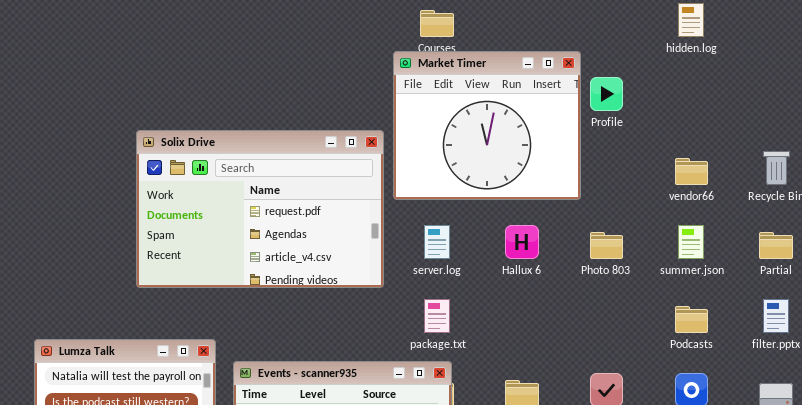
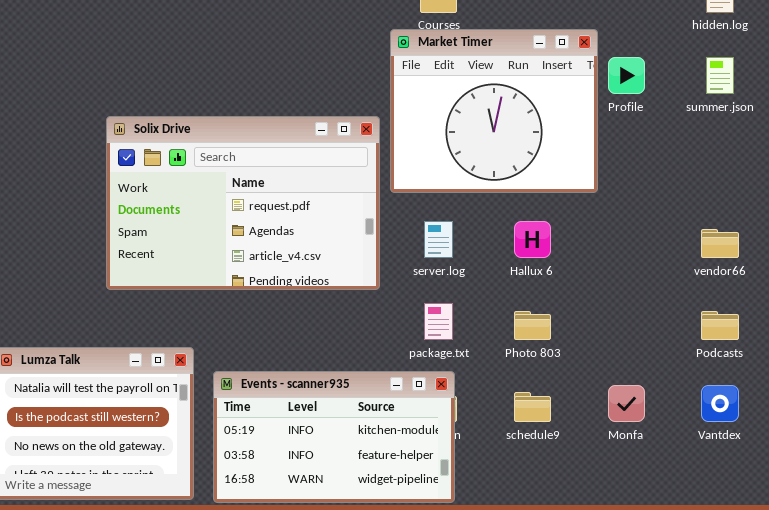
vendor66: [675,158,708,185] -> [701,229,739,258], moved
summer.json: [678,225,704,259] -> [706,57,734,94], moved
Photo 803: [590,232,623,259] -> [514,311,551,340], moved

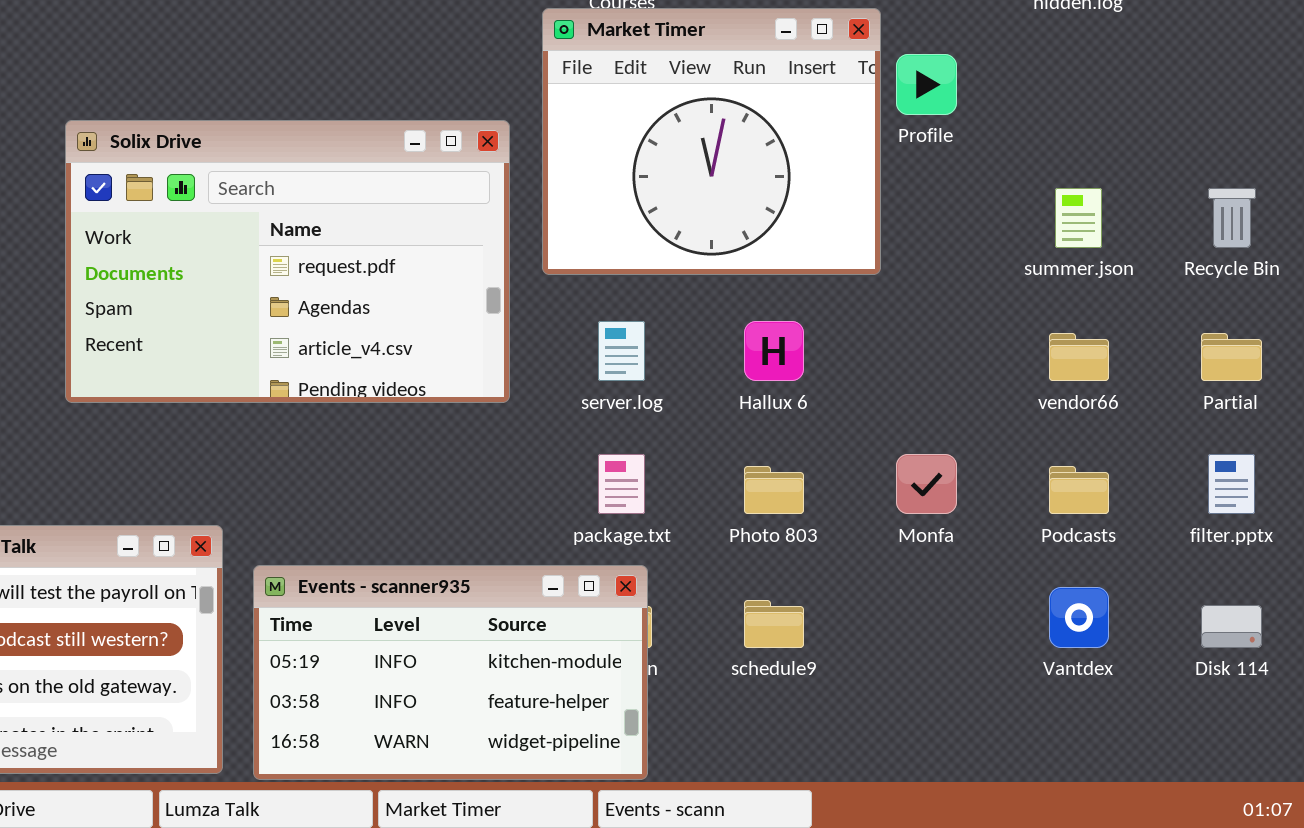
summer.json: [706,57,734,94] -> [1055,188,1102,248], moved
Solix Drive: [106,116,380,290] -> [65,120,510,403], moved
Monfa: [608,385,645,422] -> [896,454,957,514], moved

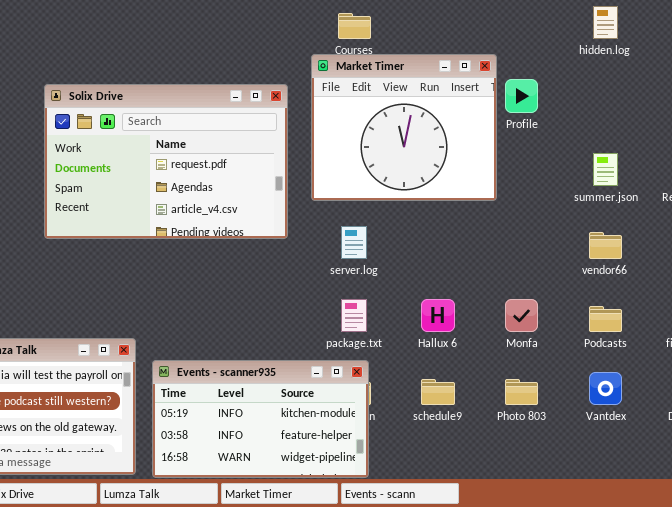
Solix Drive: [65,120,510,403] -> [44,84,288,239], moved
Hallux 6: [744,321,804,381] -> [421,299,455,332], moved
Photo 803: [744,466,804,514] -> [505,379,538,405], moved

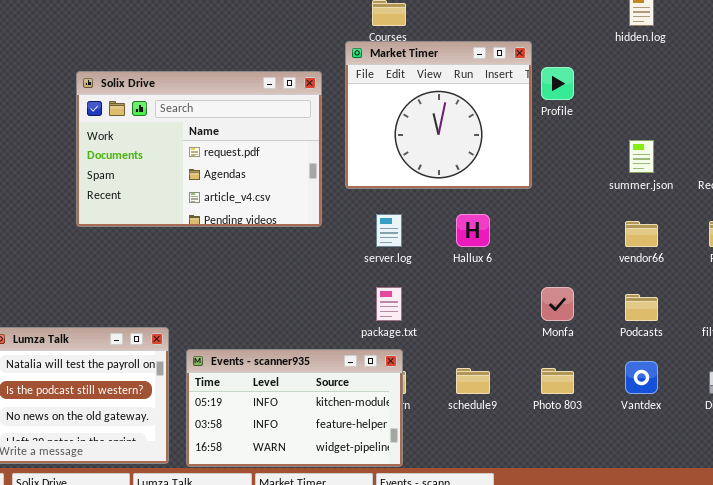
Hallux 6: [421,299,455,332] -> [456,214,490,247], moved

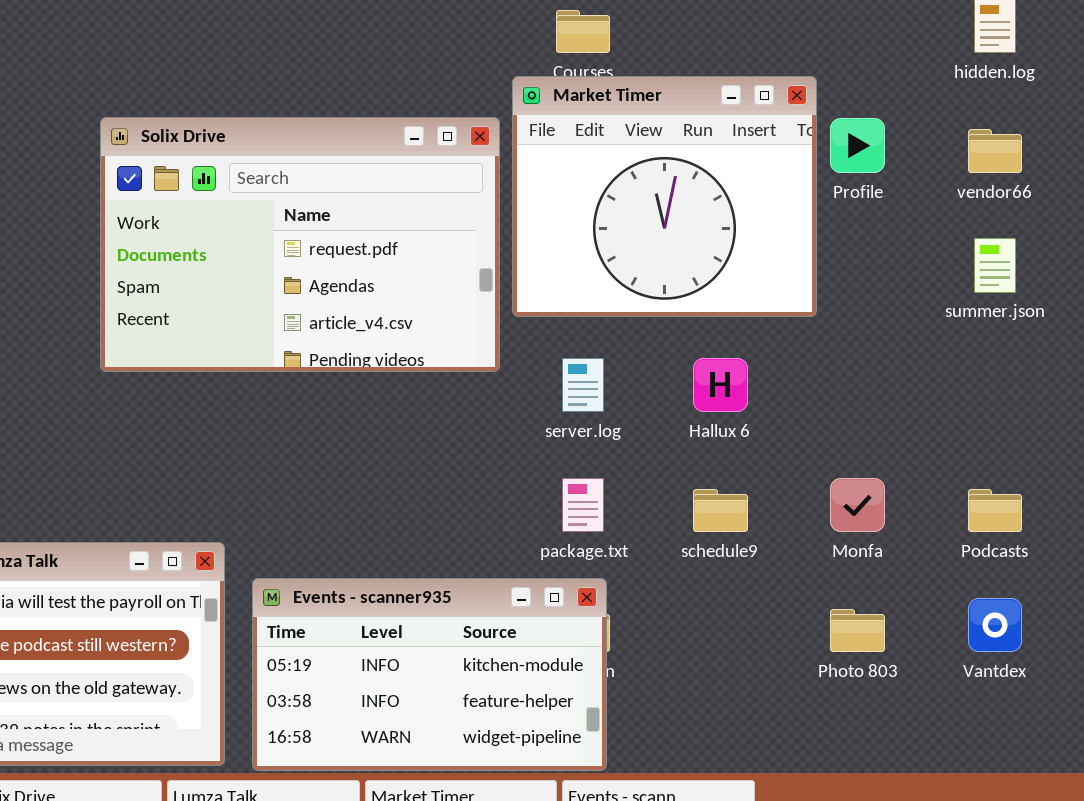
Solix Drive: [76,71,322,227] -> [100,117,500,372], moved
vendor66: [625,221,658,247] -> [968,129,1022,173], moved
schedule9: [456,368,490,394] -> [693,489,748,532], moved

